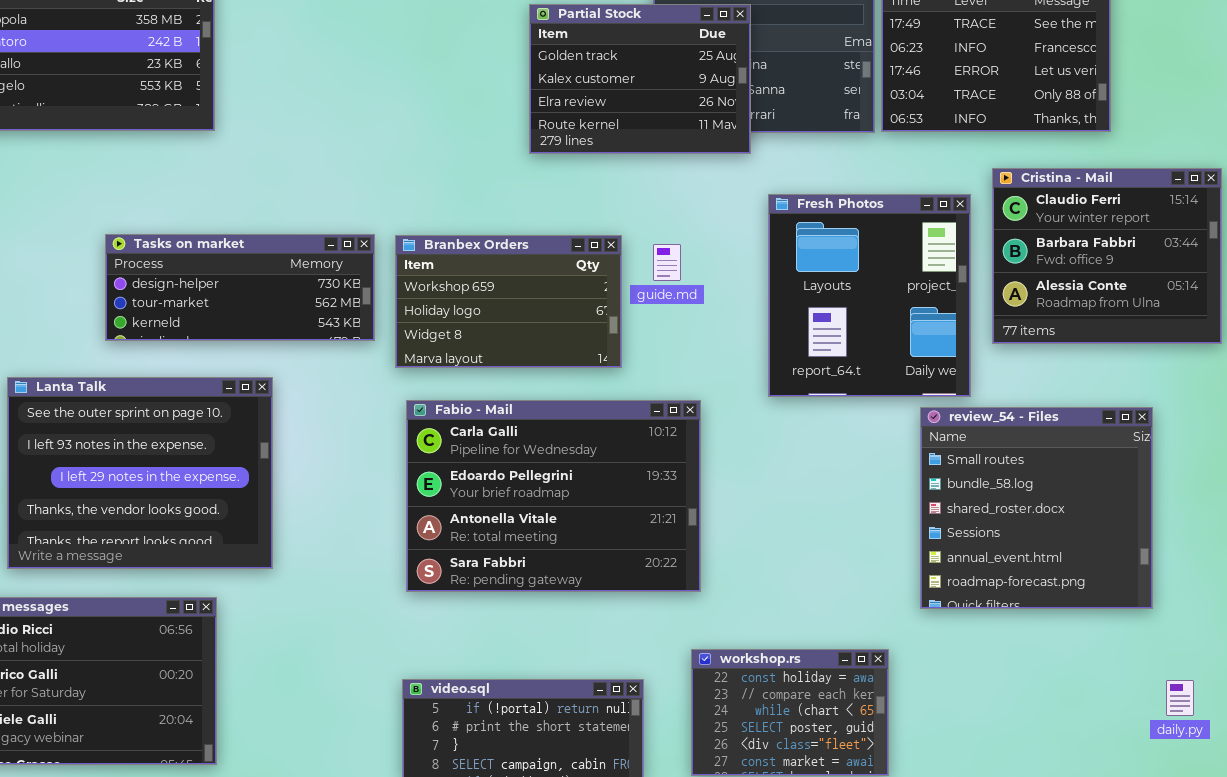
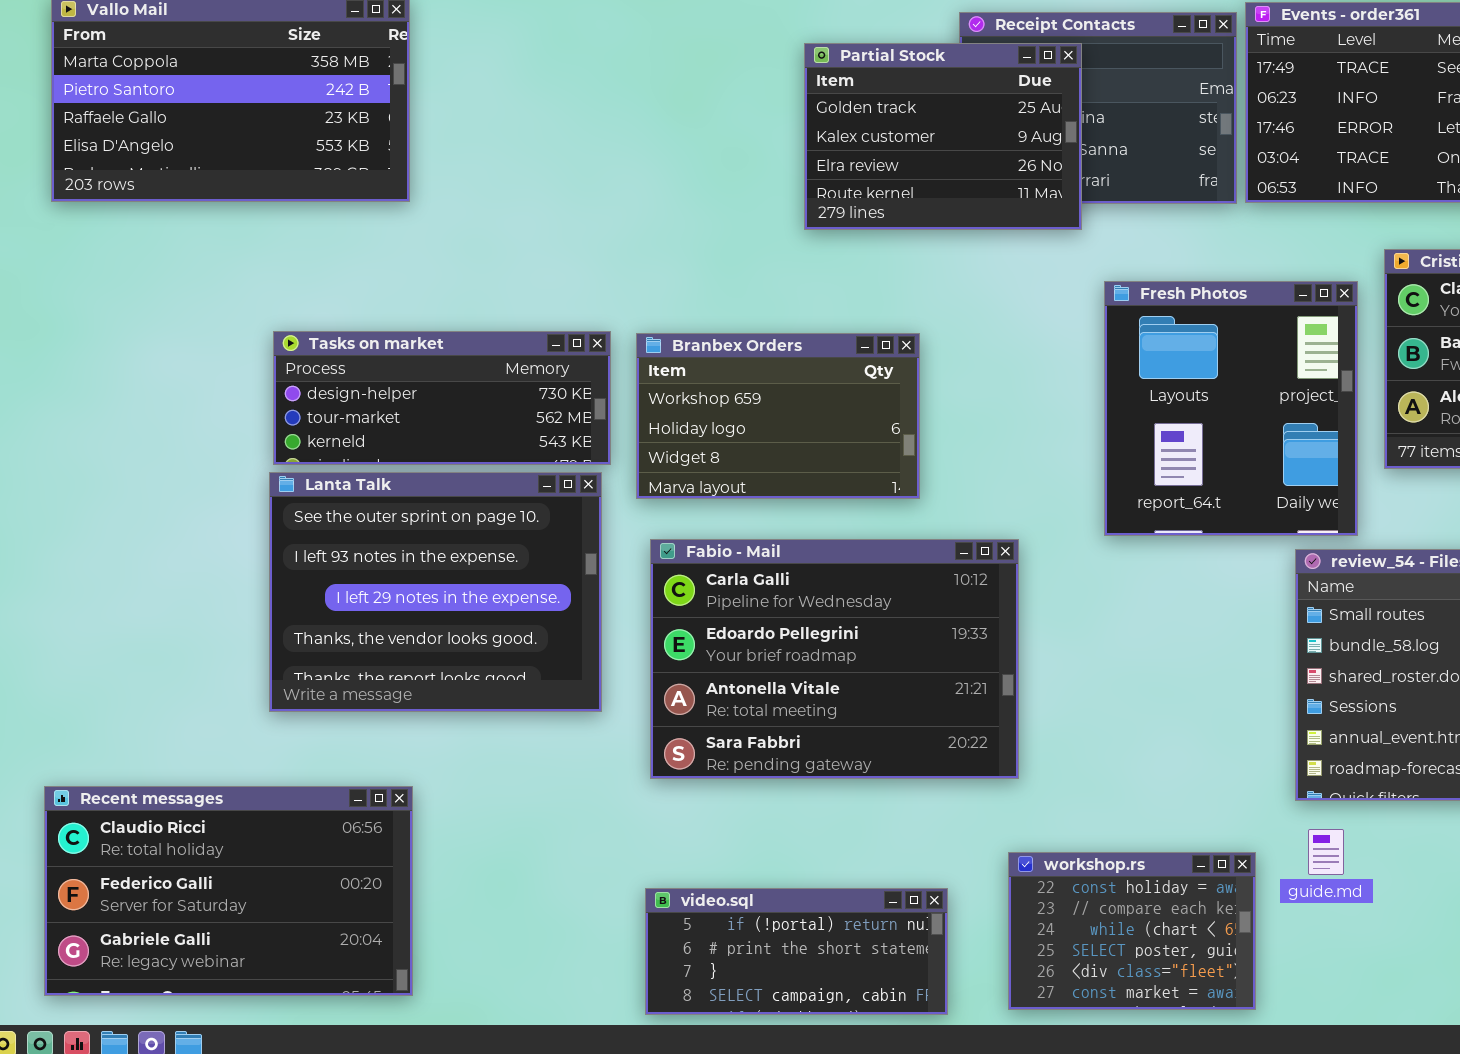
guide.md: [653,244,681,281] -> [1308,829,1344,875], moved
Lanta Talk: [7,377,273,569] -> [269,472,602,712], moved

